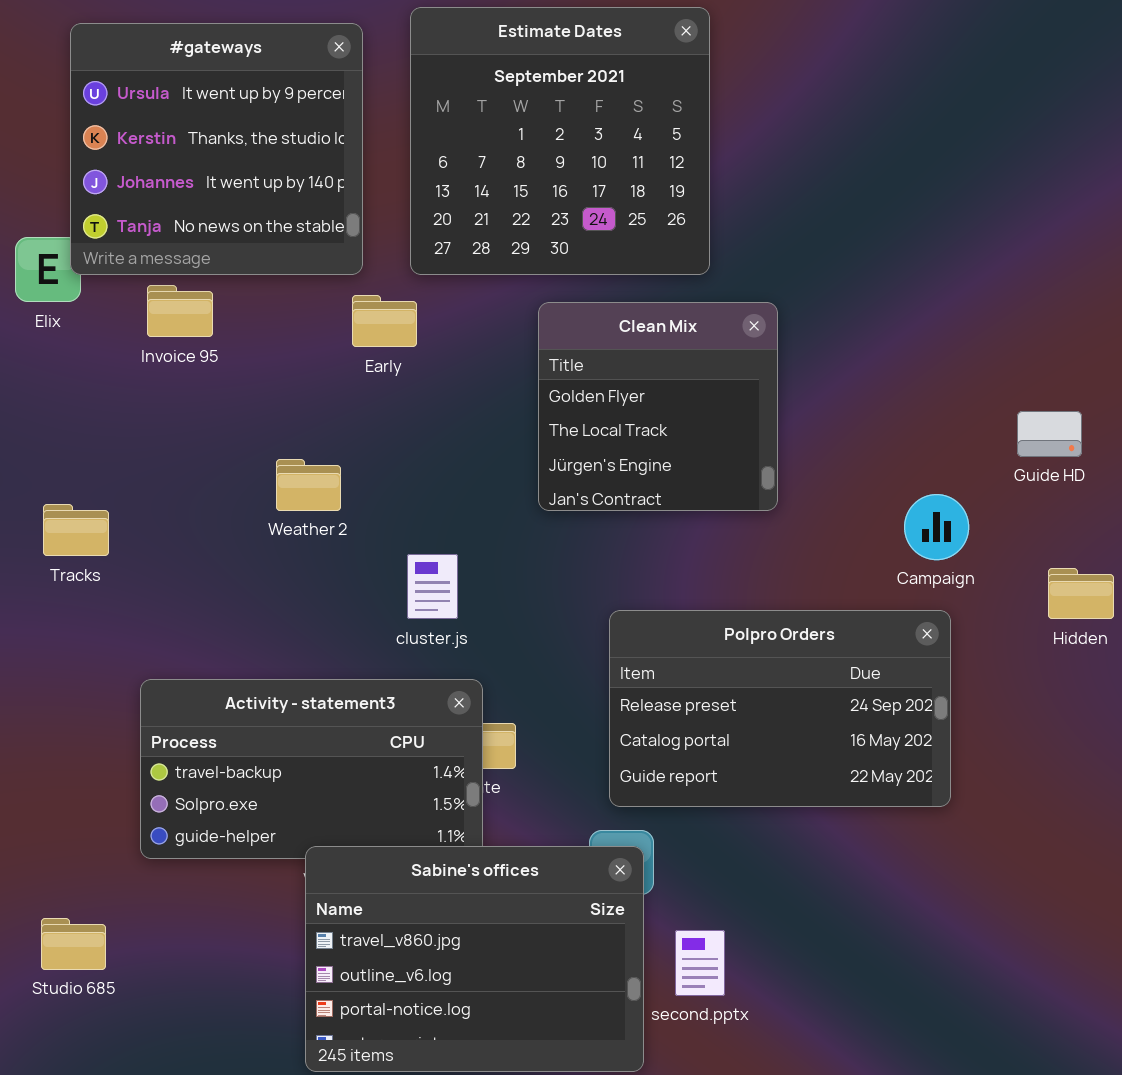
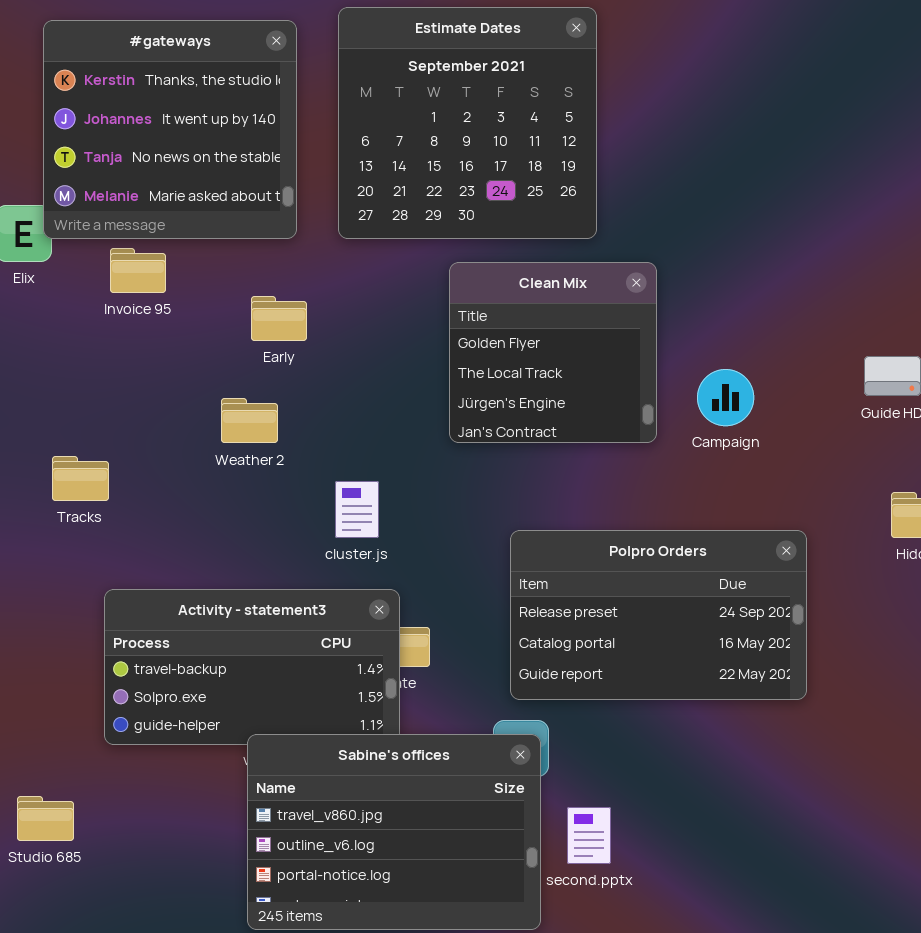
#gateways: [70,23,363,275] -> [43,20,297,239], scrolled down 1 row
Early: [352,295,417,347] -> [251,296,307,341], moved
Campaign: [904,494,969,560] -> [697,369,754,426], moved
Tracks: [43,504,109,556] -> [52,456,109,501], moved

